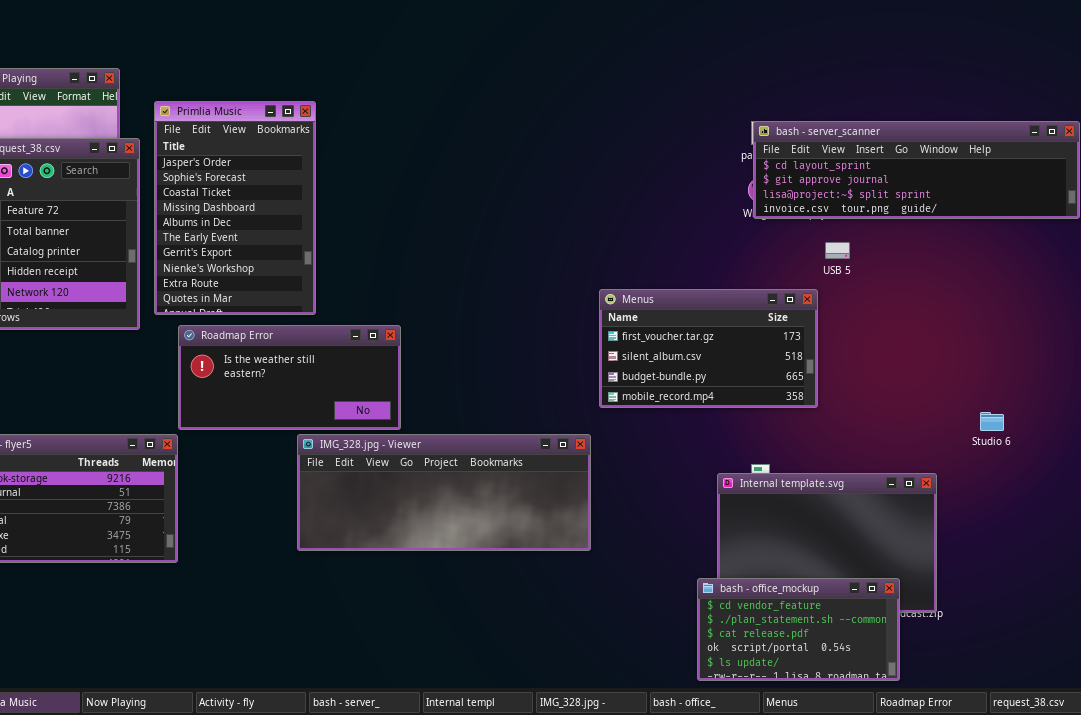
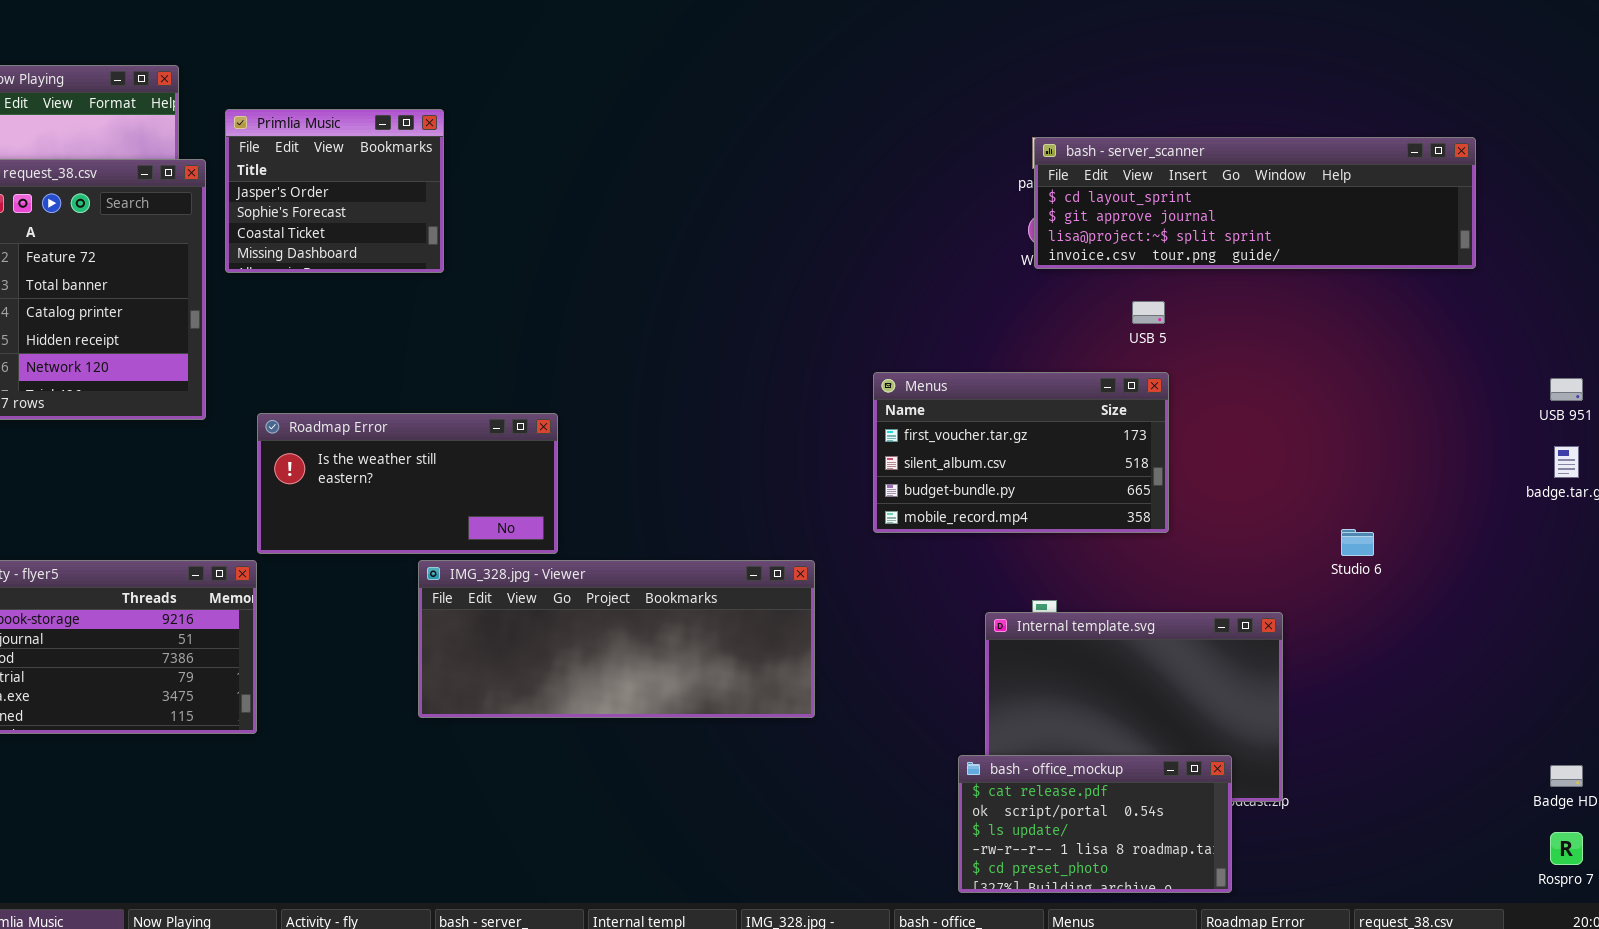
Primlia Music: [154,101,316,315] -> [225,109,444,273], resized
Menus: [599,289,818,408] -> [873,372,1169,533], moved
bash - office_mockup: [697,578,900,681] -> [958,755,1232,893], scrolled down 2 rows

